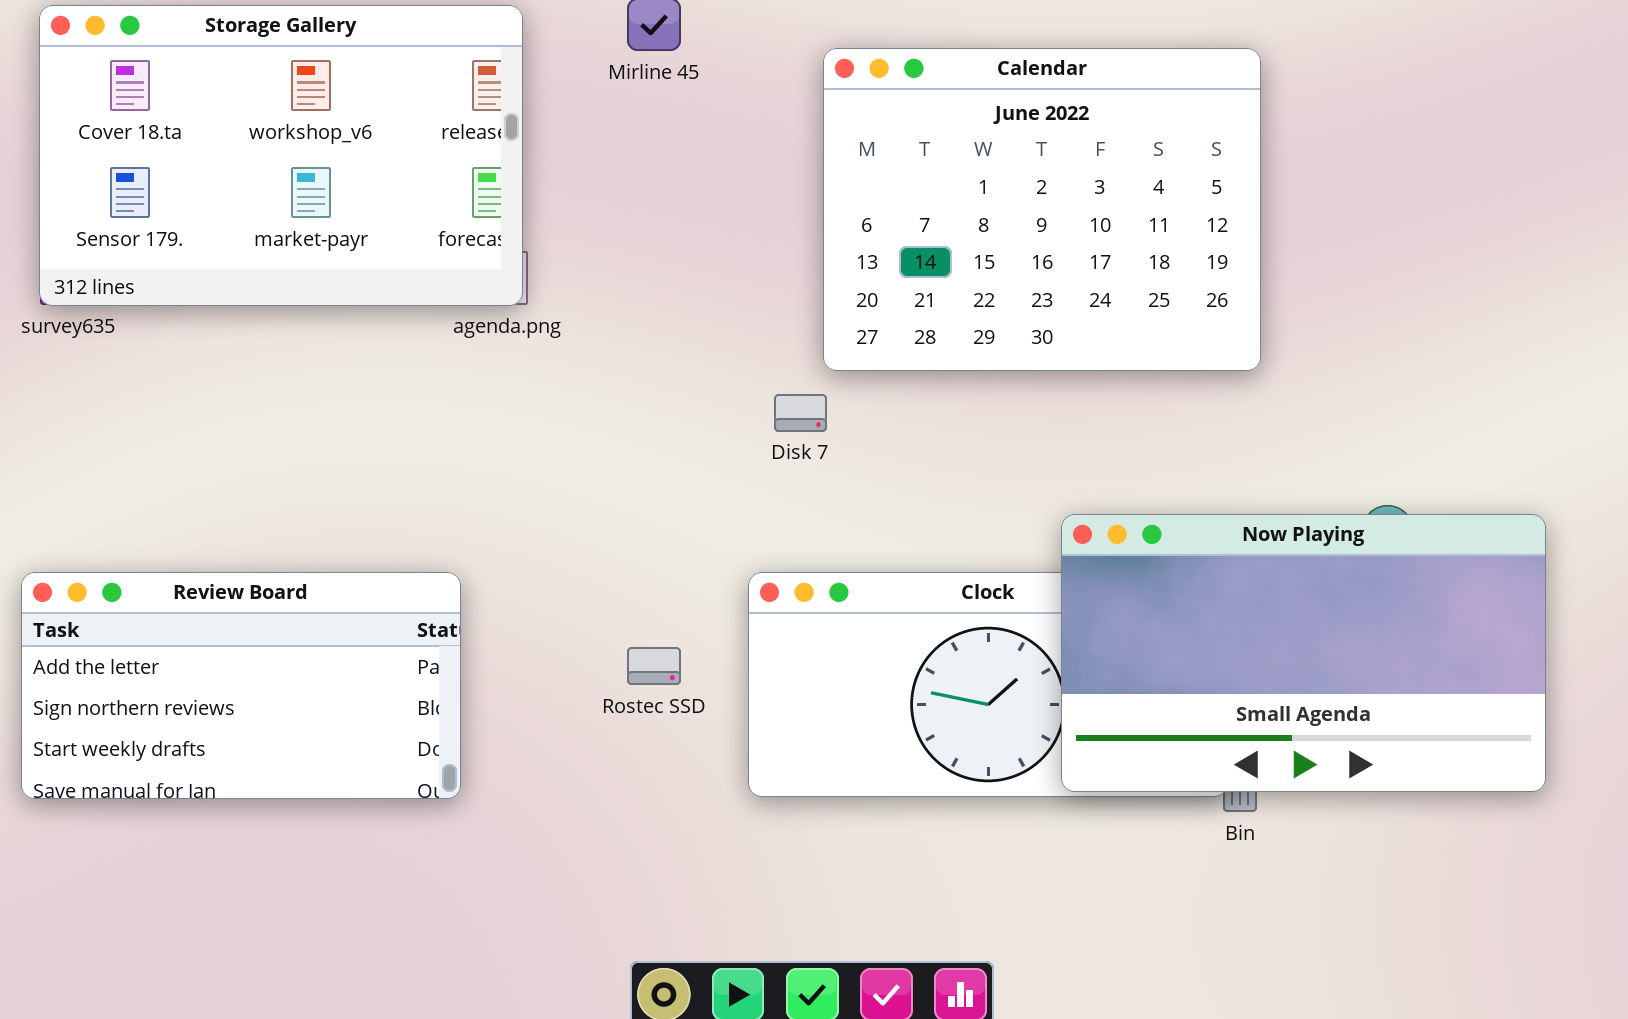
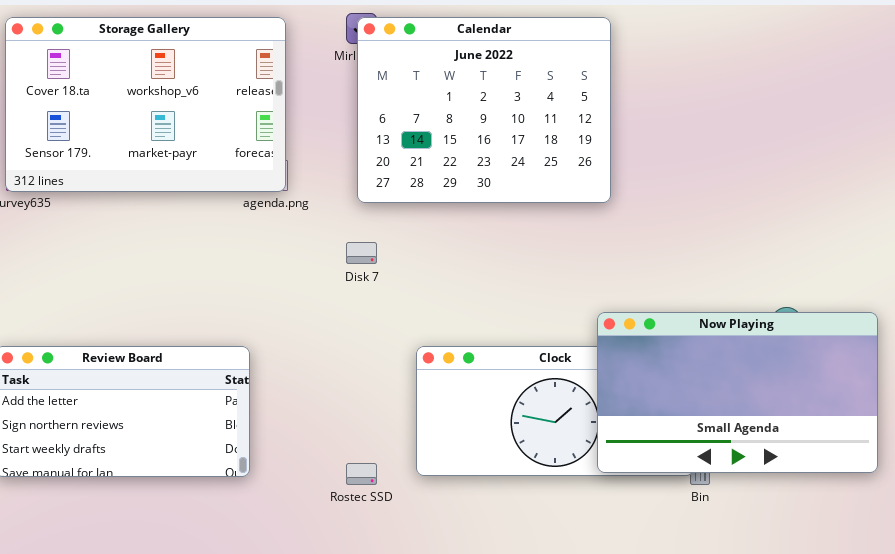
Calendar: [823,48,1261,371] -> [357,17,611,203], moved
Disk 7: [774,394,827,432] -> [346,242,377,264], moved
Rostec SSD: [627,647,681,685] -> [346,463,377,485], moved

